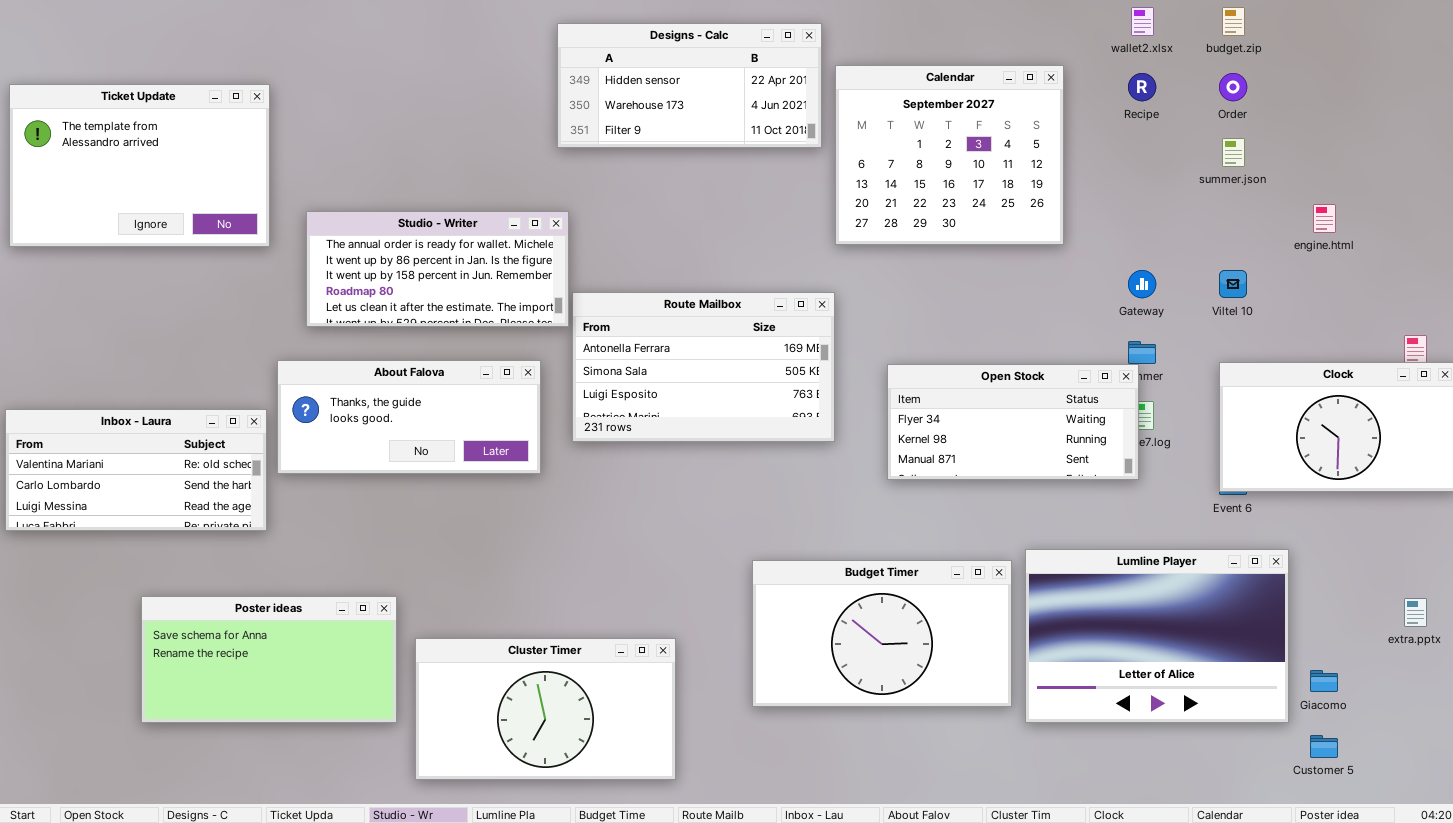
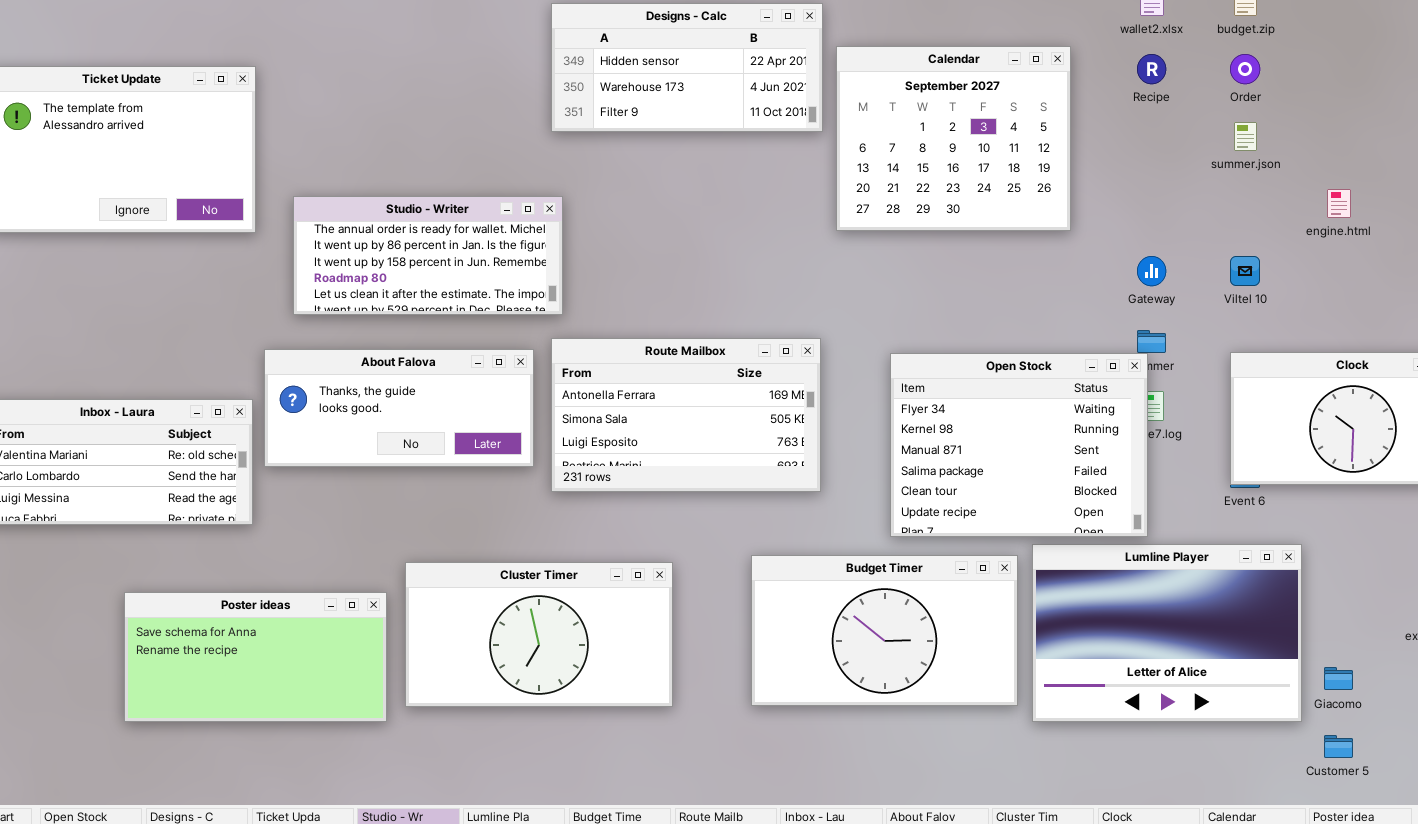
Route Mailbox: [572,292,835,442] -> [551,338,821,492], moved
Open Stock: [887,364,1139,480] -> [890,353,1148,537], resized
Cluster Timer: [415,638,676,780] -> [405,562,673,707], moved

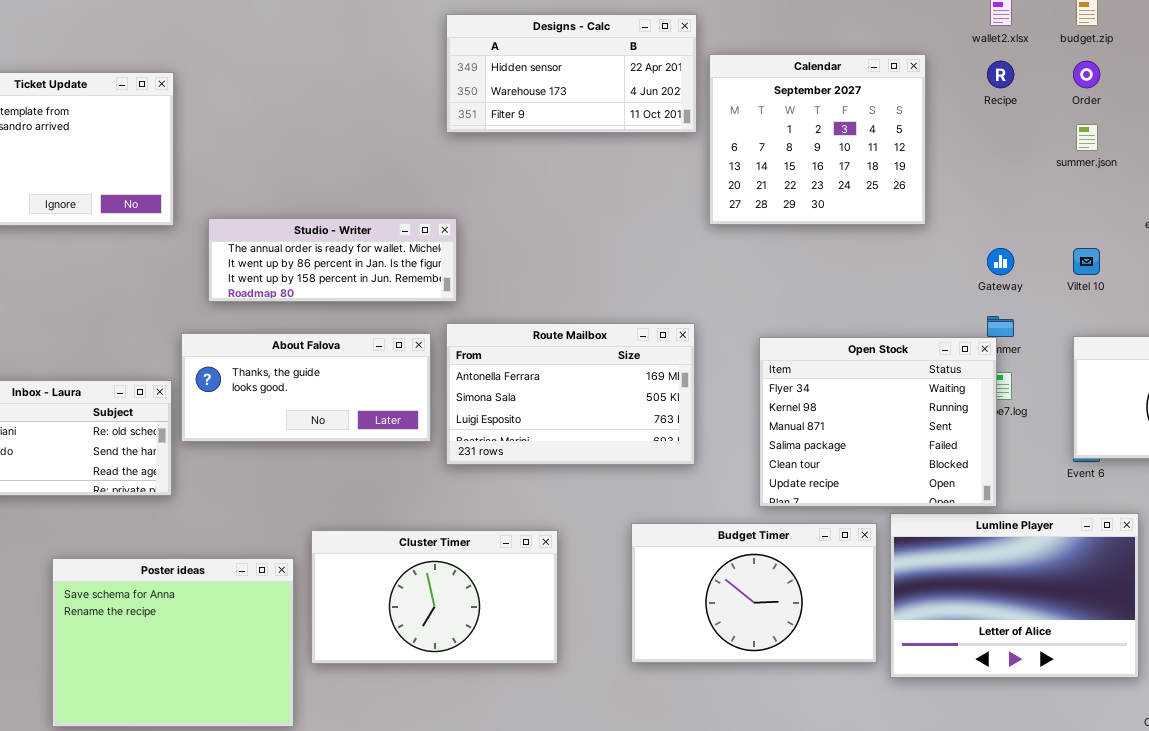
Studio - Writer: [293,196,563,315] -> [208,218,457,302], resized
Poster ideas: [124,592,387,722] -> [52,558,294,727], resized

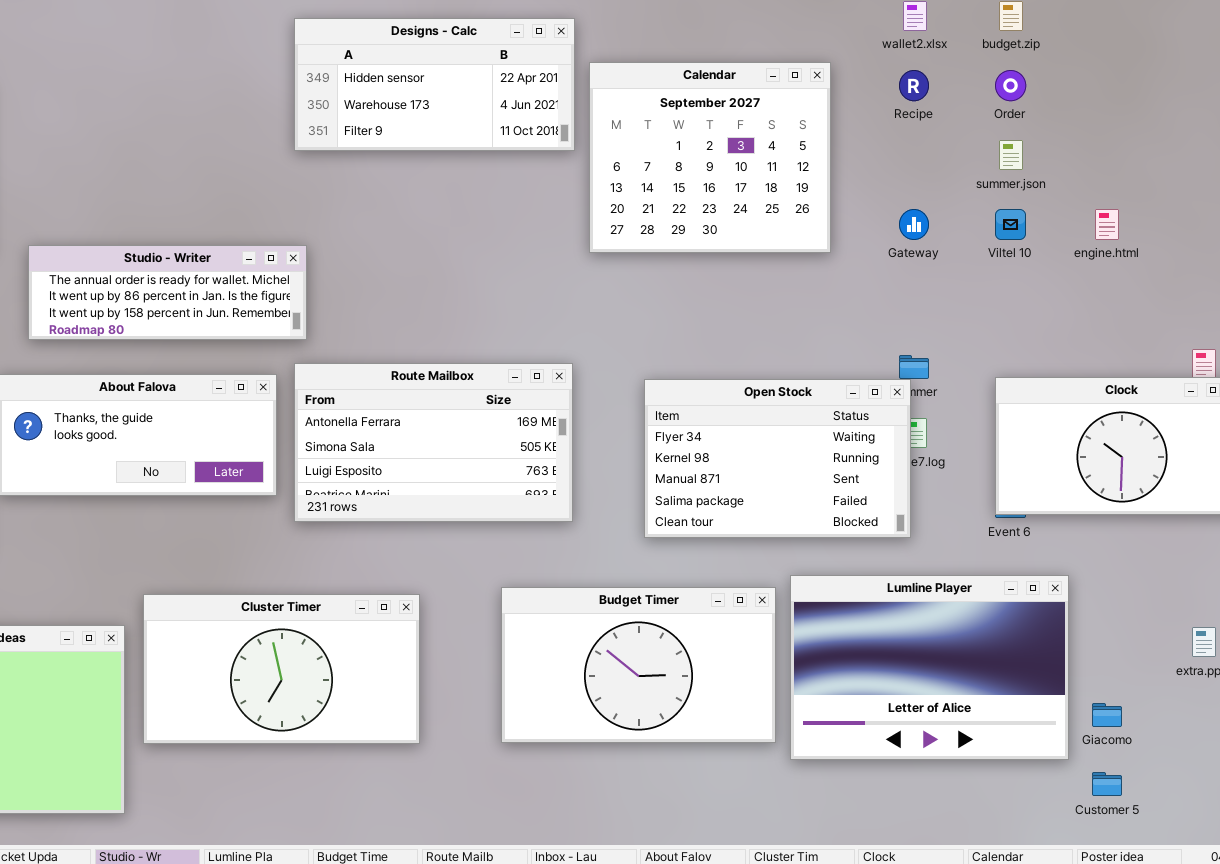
Gateway: [987,248,1014,275] -> [899,209,929,240], moved
Viltel 10: [1073,248,1100,275] -> [995,209,1026,240], moved
Open Stock: [759,337,997,507] -> [644,379,911,538], resized

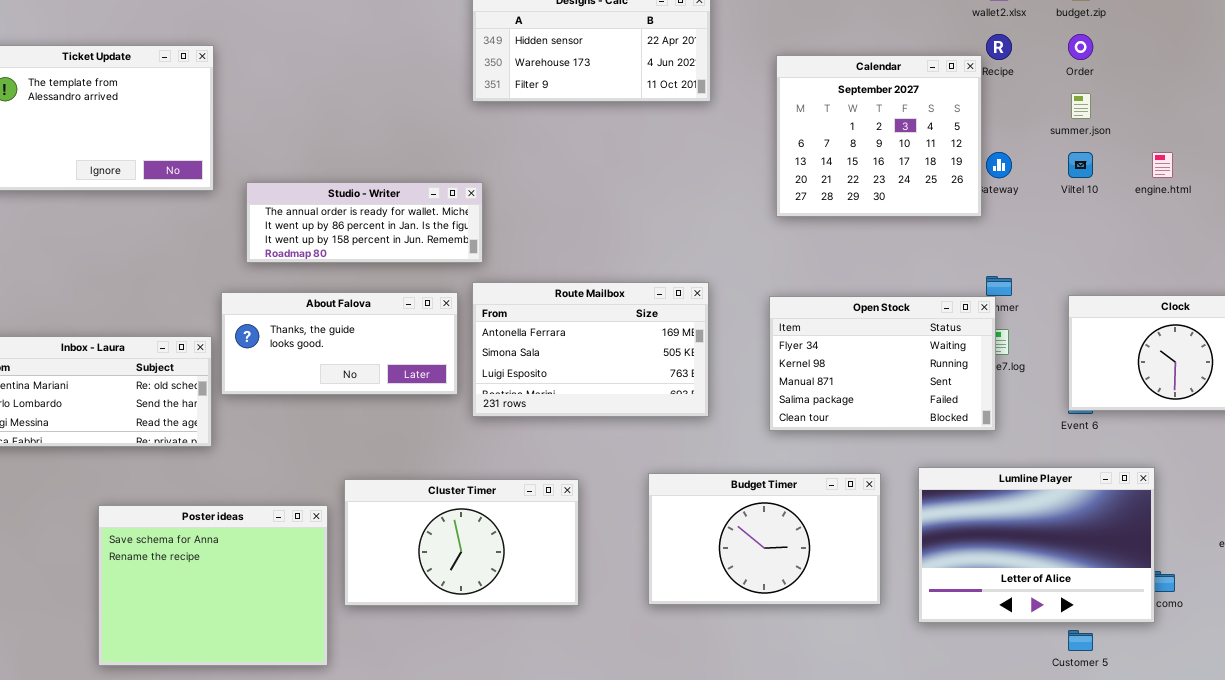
Calendar: [589,62,831,253] -> [776,55,982,217], moved
Lumline Player: [790,575,1069,760] -> [918,467,1155,623], moved
Customer 5: [1092,772,1122,796] -> [1068,630,1093,651], moved

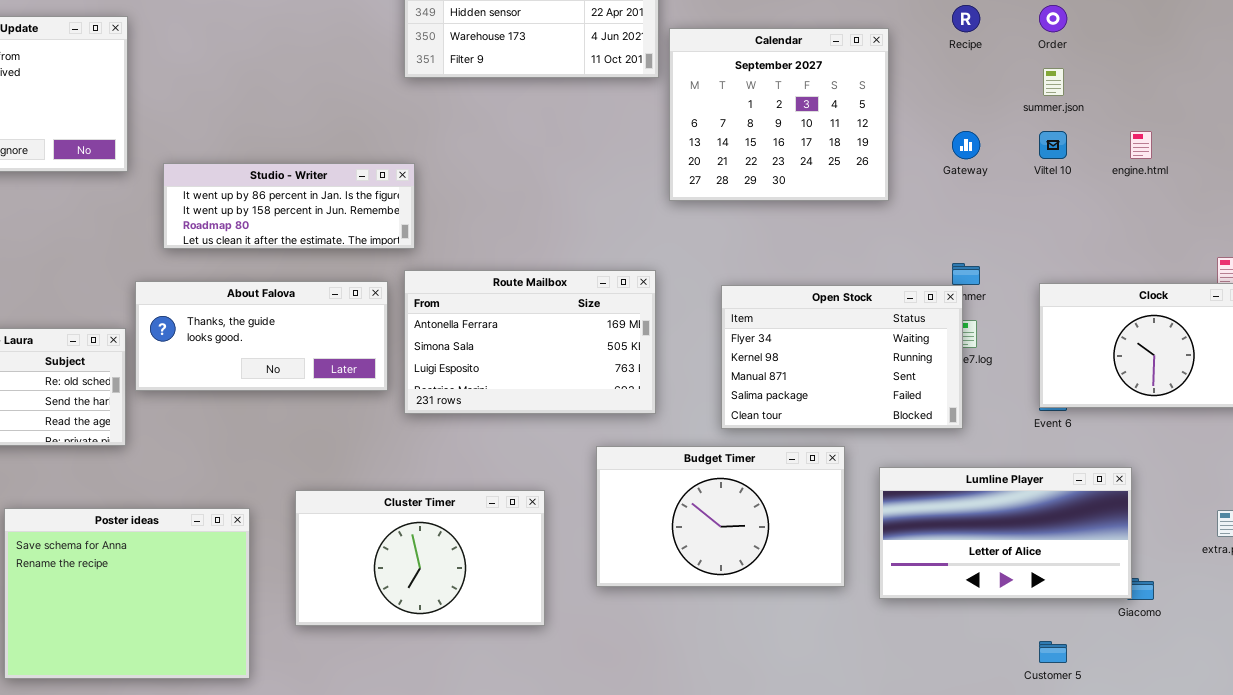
Calendar: [776,55,982,217] -> [669,28,889,201], moved
Studio - Writer: [246,182,483,263] -> [163,163,415,249], scrolled down 1 row
Lumline Player: [918,467,1155,623] -> [879,467,1132,599], resized
Budget Timer: [648,473,881,605] -> [596,446,845,587], moved
Cluster Timer: [344,479,579,606] -> [295,490,545,626], moved

